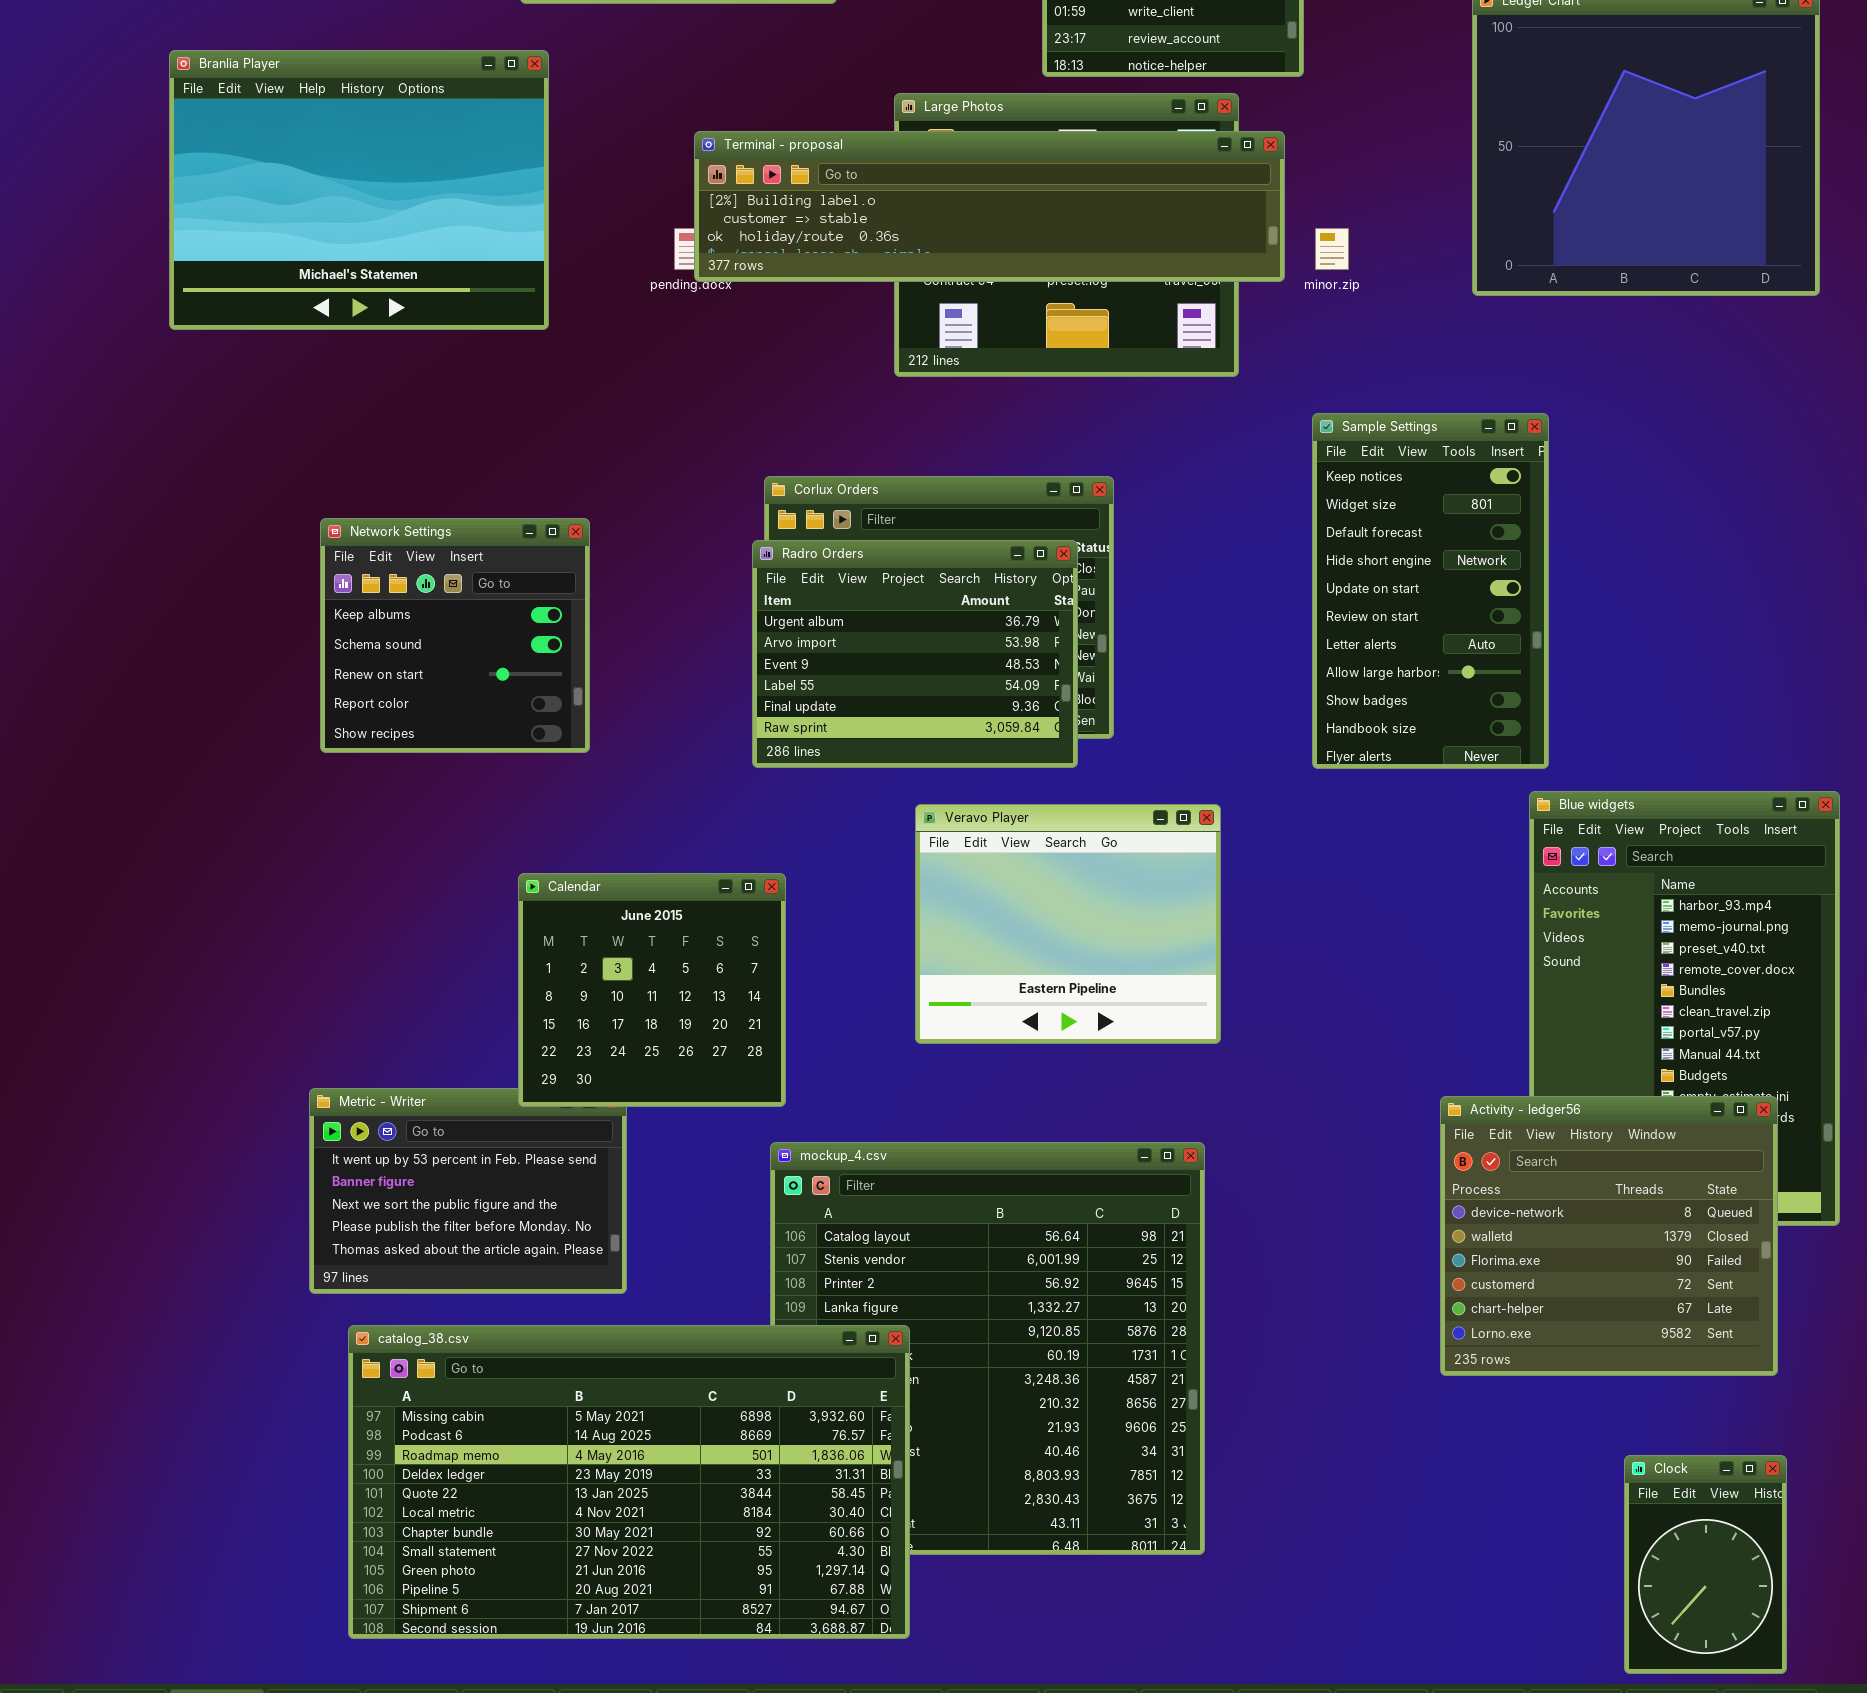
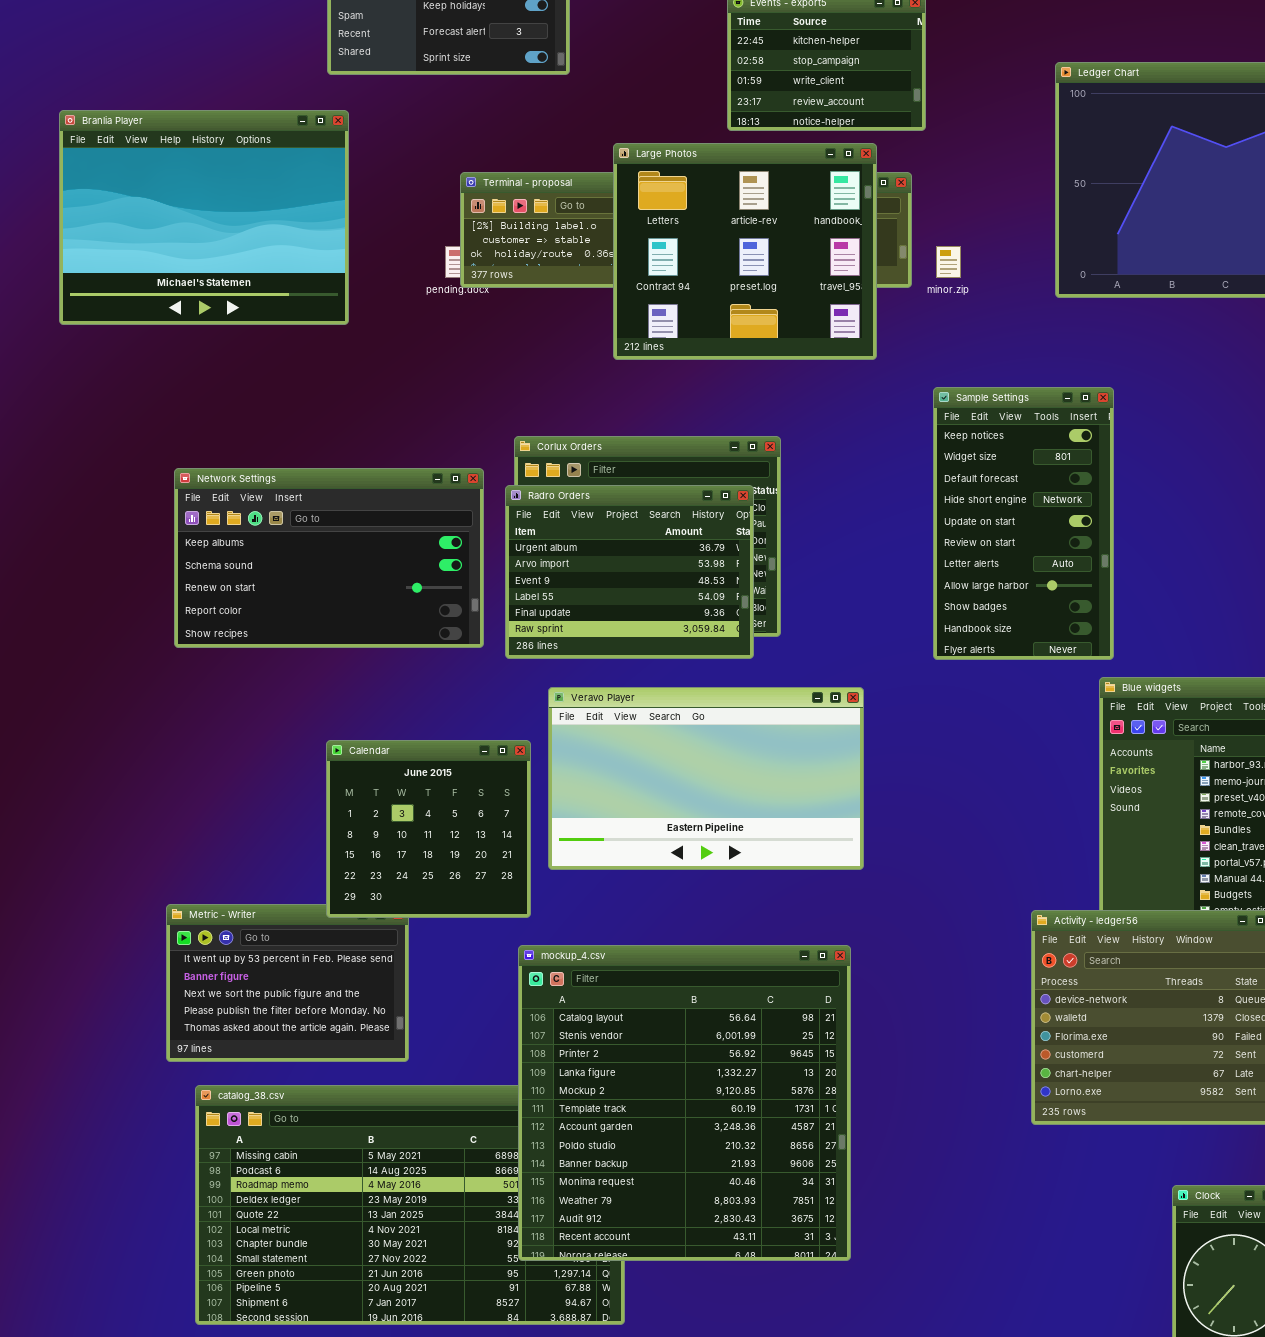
Large Photos: [894,93,1239,377] -> [613,143,877,360], raised
Network Settings: [320,518,590,753] -> [174,468,484,648], resized
Veravo Player: [915,804,1221,1044] -> [548,687,864,870], resized
mockup_4.csv: [770,1142,1205,1555] -> [518,945,851,1261], raised

